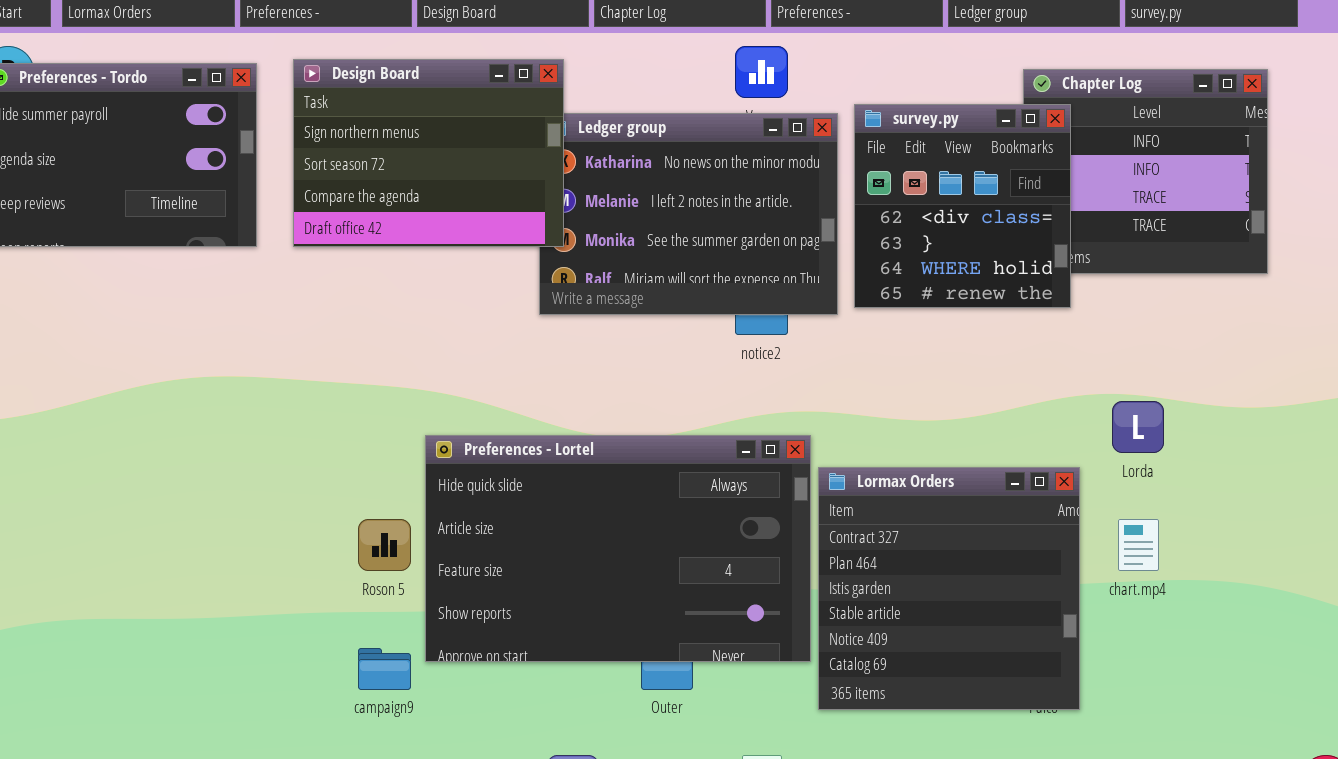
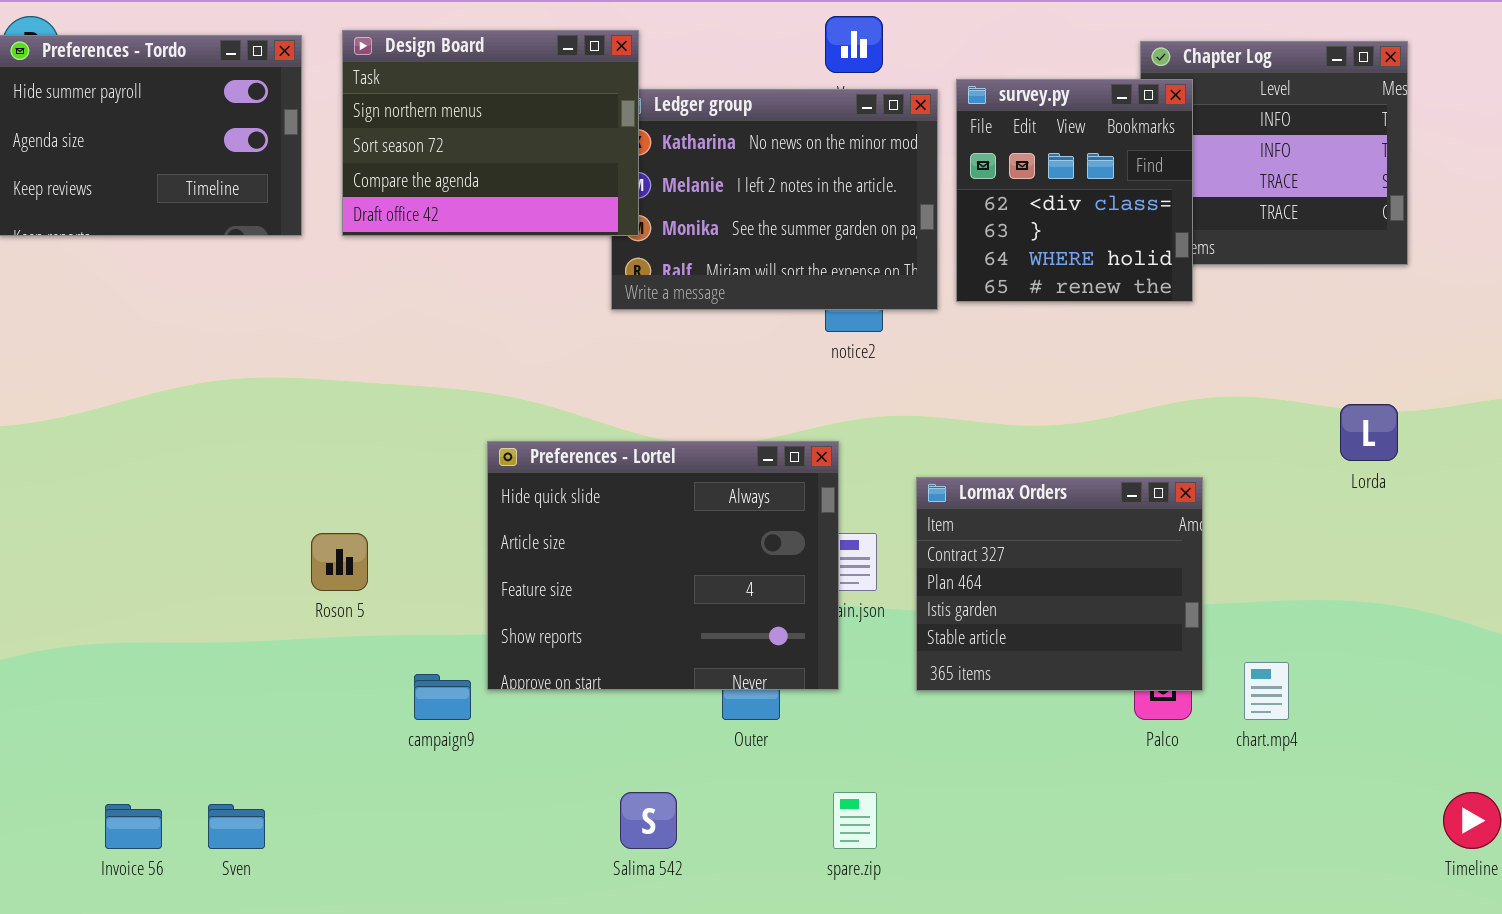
Lorda: [1112,401,1164,453] -> [1340,404,1398,461], moved
Preferences - Lortel: [425,435,811,662] -> [487,441,839,690], resized
Lormax Orders: [818,467,1080,710] -> [916,477,1203,691], resized
Roson 5: [358,519,411,571] -> [311,533,368,591], moved
chart.mp4: [1118,519,1159,571] -> [1244,662,1289,720], moved

